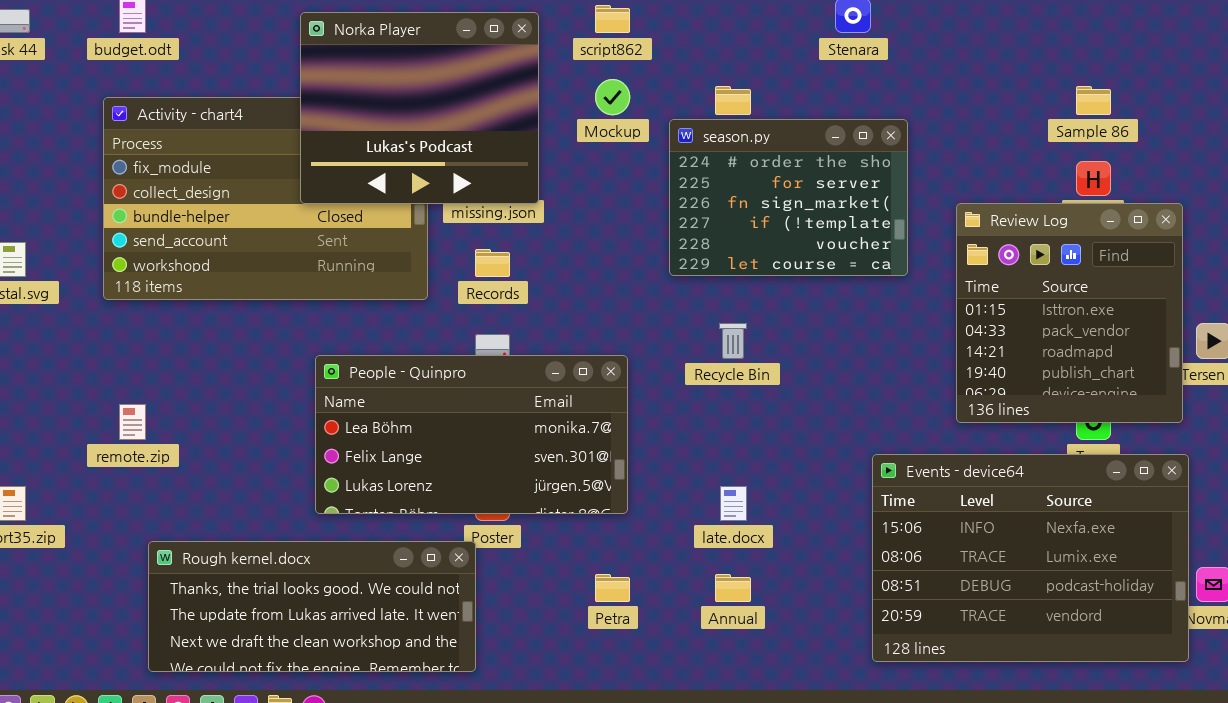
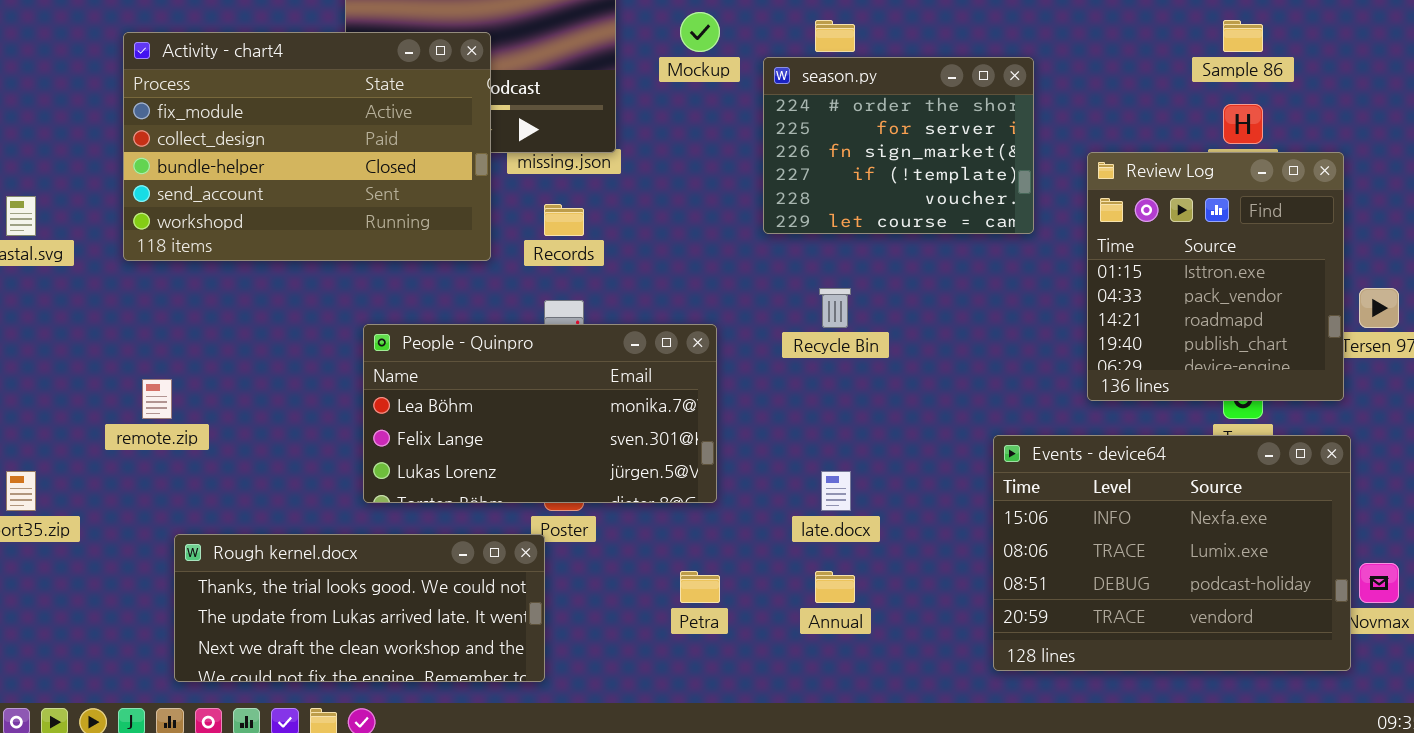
Activity - chart4: [103,97,428,300] -> [123,32,491,261], raised

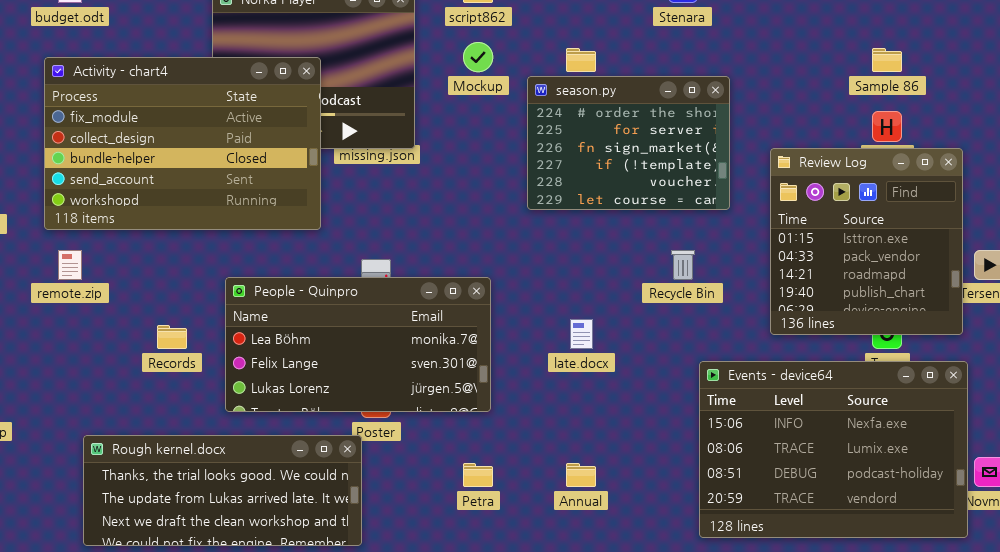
Records: [544,204,584,236] -> [157,325,187,349], moved
Recycle Bin: [819,288,851,328] -> [671,250,695,280], moved
remote.zip: [142,379,172,419] -> [58,250,82,280], moved
late.docx: [821,471,851,511] -> [570,319,593,349], moved

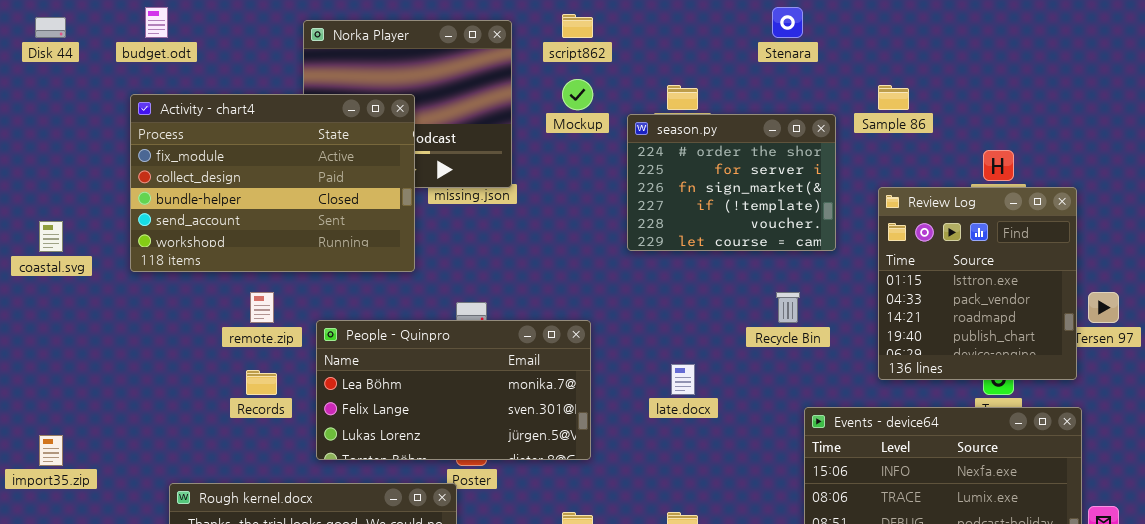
Sample 86: [872,48,902,72] -> [878,85,909,110], moved
remote.zip: [58,250,82,280] -> [250,292,274,323], moved

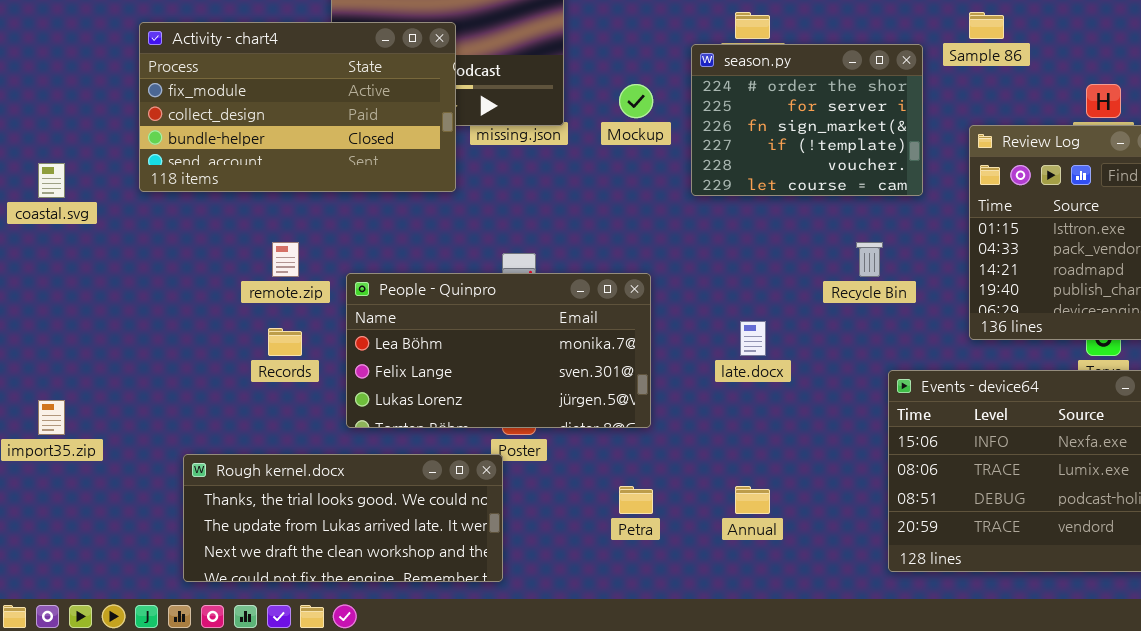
Mockup: [562,79,593,110] -> [619,84,653,118], moved
Activity - chart4: [130,94,415,272] -> [139,22,456,192], resized

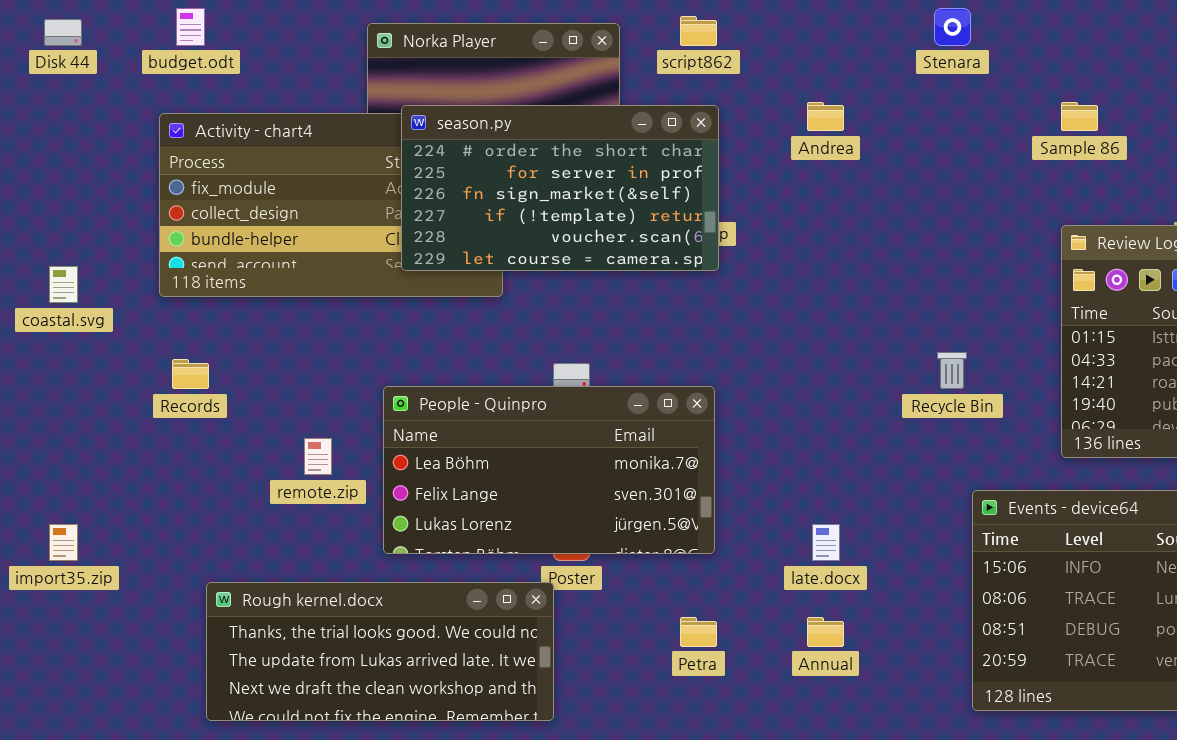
season.py: [691,44,923,196] -> [401,105,719,271], moved, resized
remote.zip: [272,242,299,277] -> [304,438,332,475], moved
late.docx: [740,321,766,356] -> [812,524,840,561], moved
Records: [268,328,302,356] -> [172,359,209,389], moved

